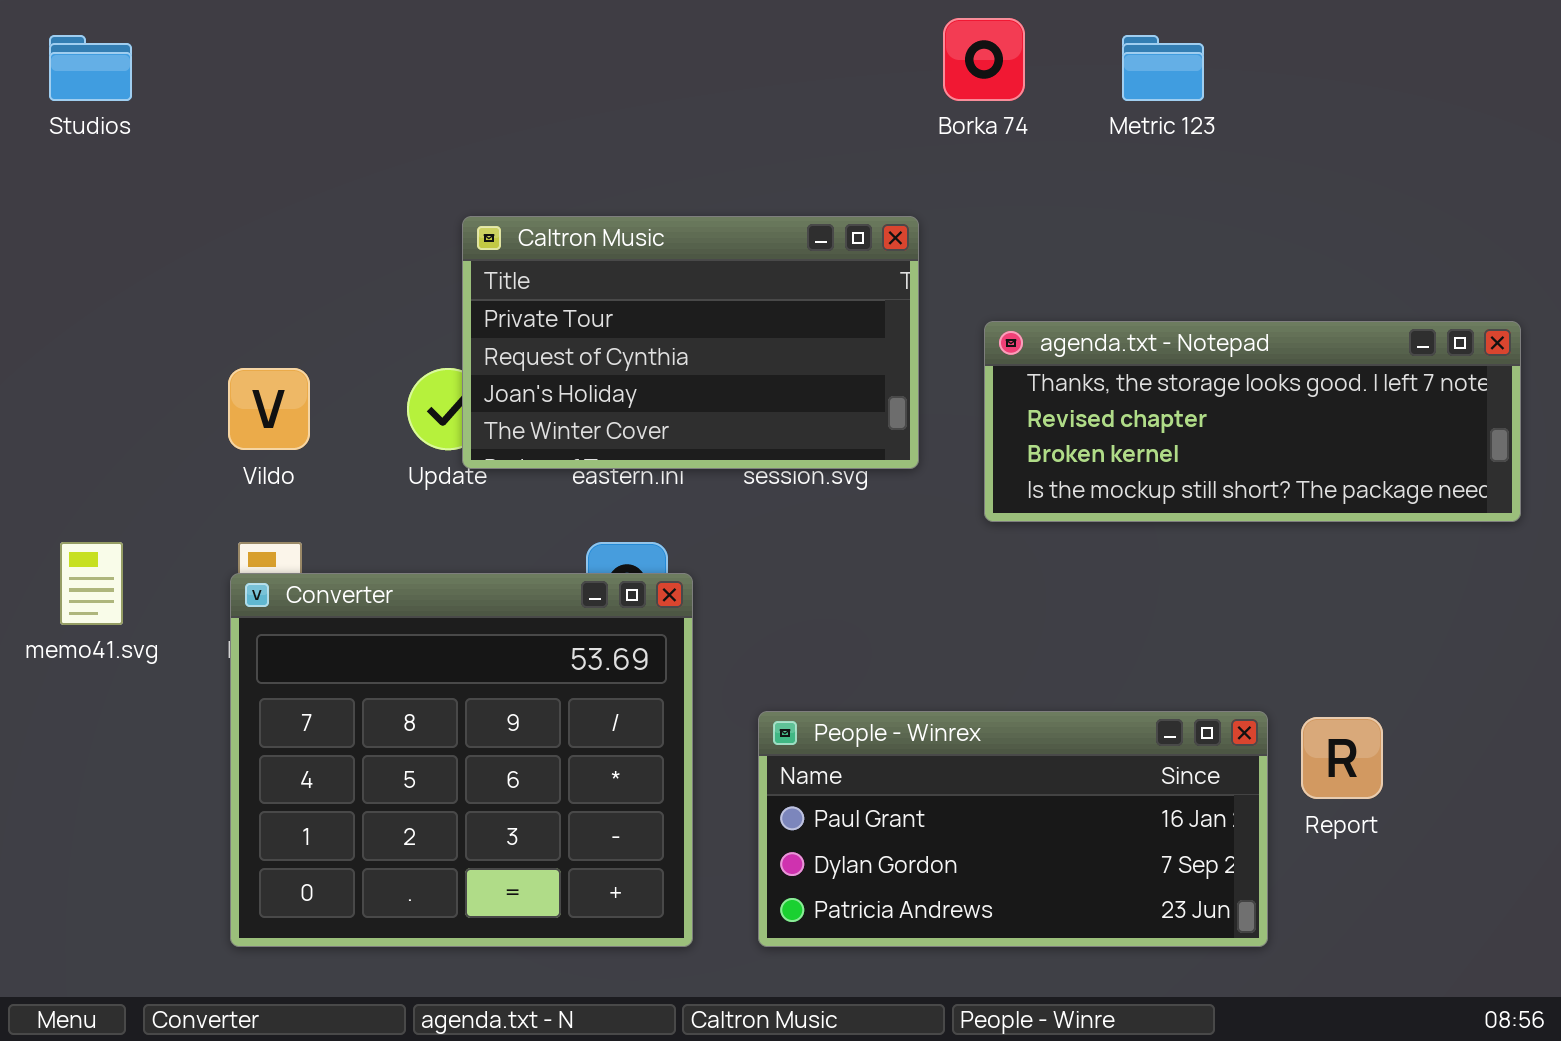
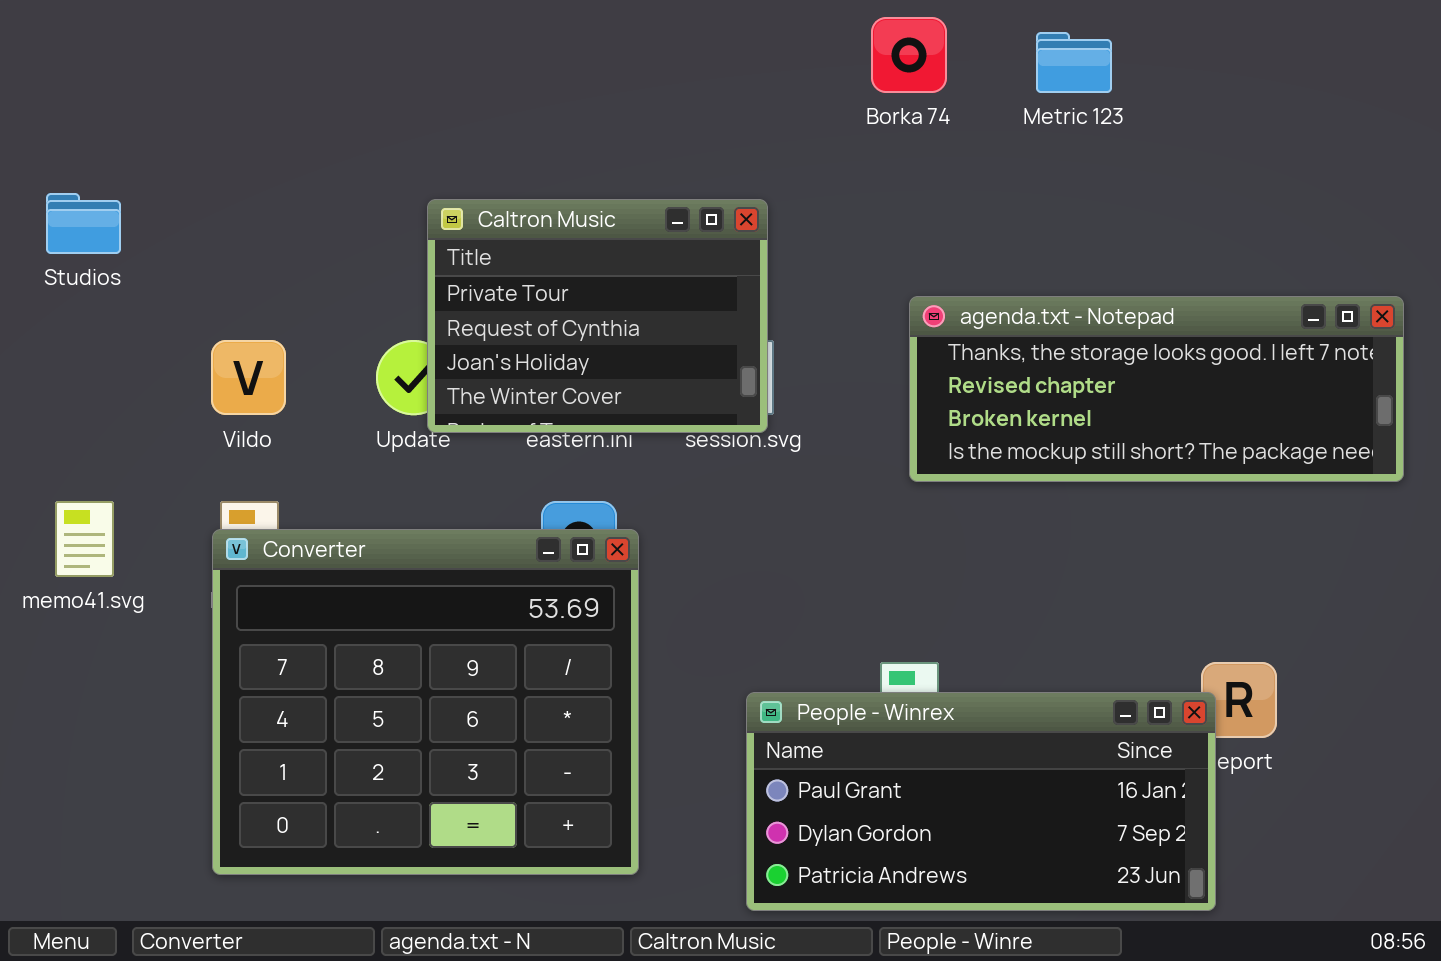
Studios: [49,35,132,101] -> [46,193,121,254], moved
Caltron Music: [462,216,919,469] -> [427,199,768,433], resized
People - Winrex: [758,711,1268,947] -> [746,692,1216,911], moved

